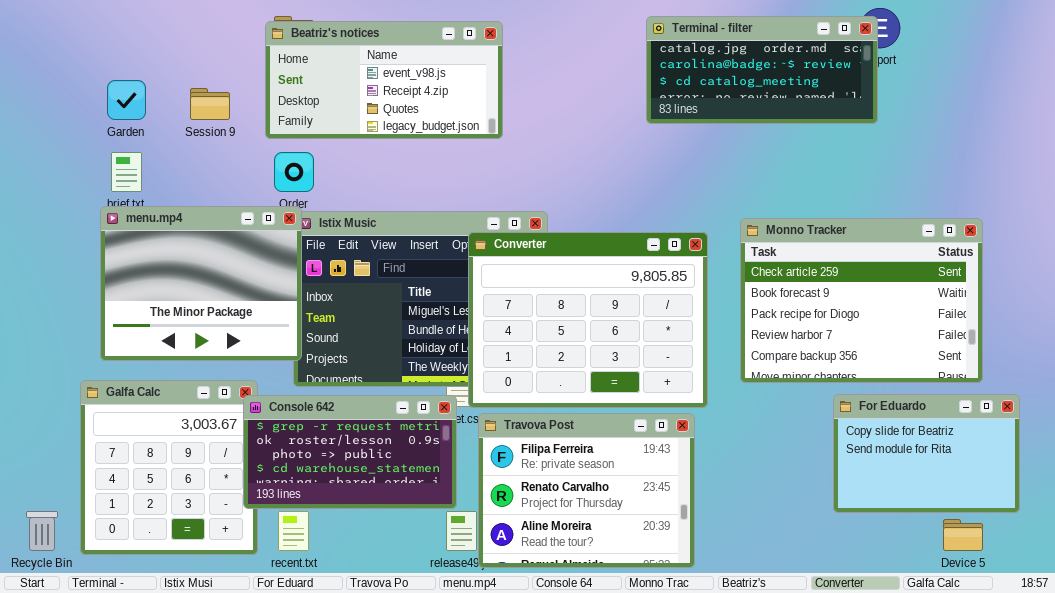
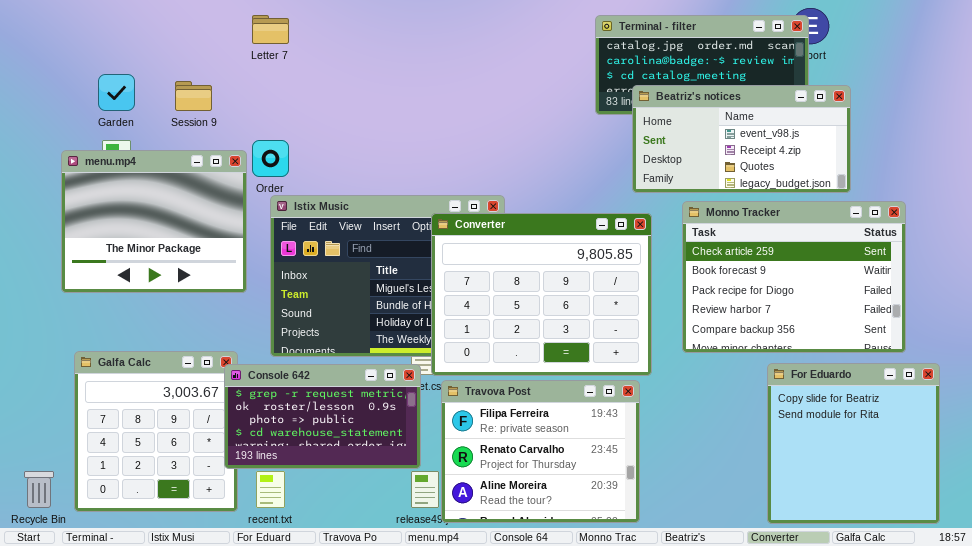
Beatriz's notices: [265,21,503,139] -> [632,85,851,193], moved
menu.mp4: [100,206,302,361] -> [61,150,247,293], moved
For Eduardo: [833,394,1020,513] -> [767,363,940,524], resized

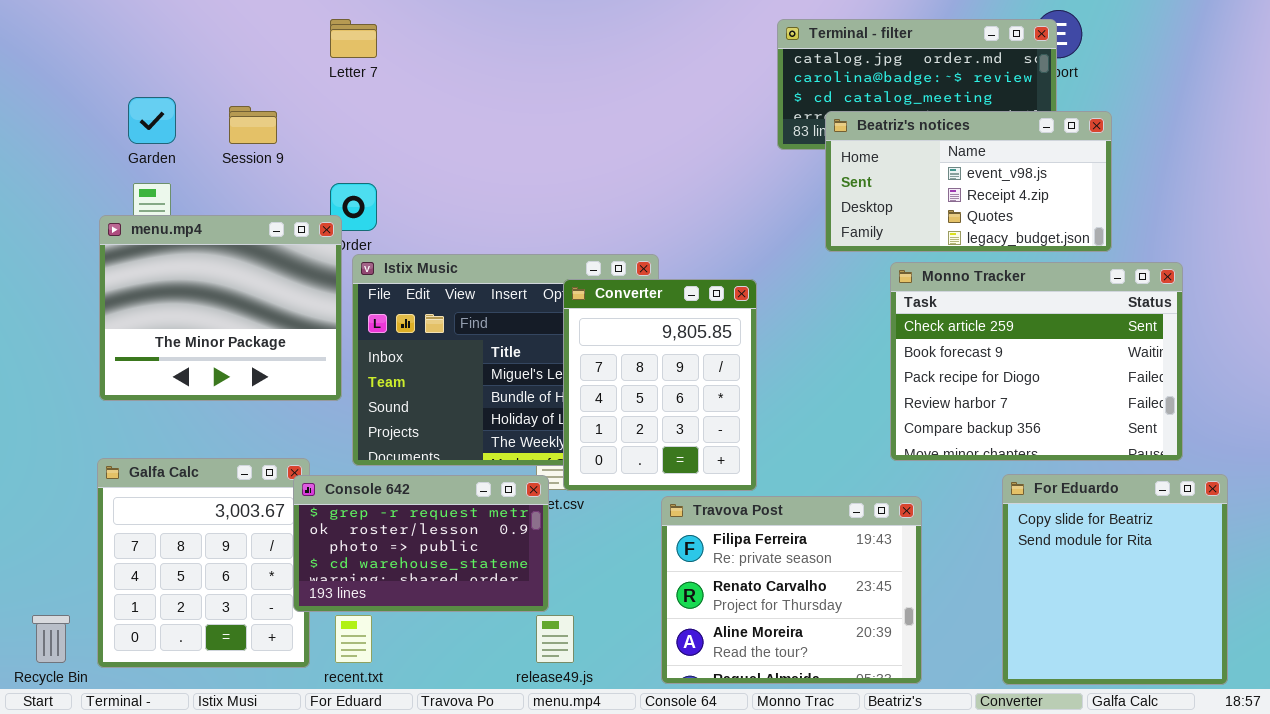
menu.mp4: [61,150,247,293] -> [99,215,342,401], moved
Converter: [431,213,652,376] -> [563,279,757,491], resized
Travova Post: [441,380,640,523] -> [661,496,922,684], moved

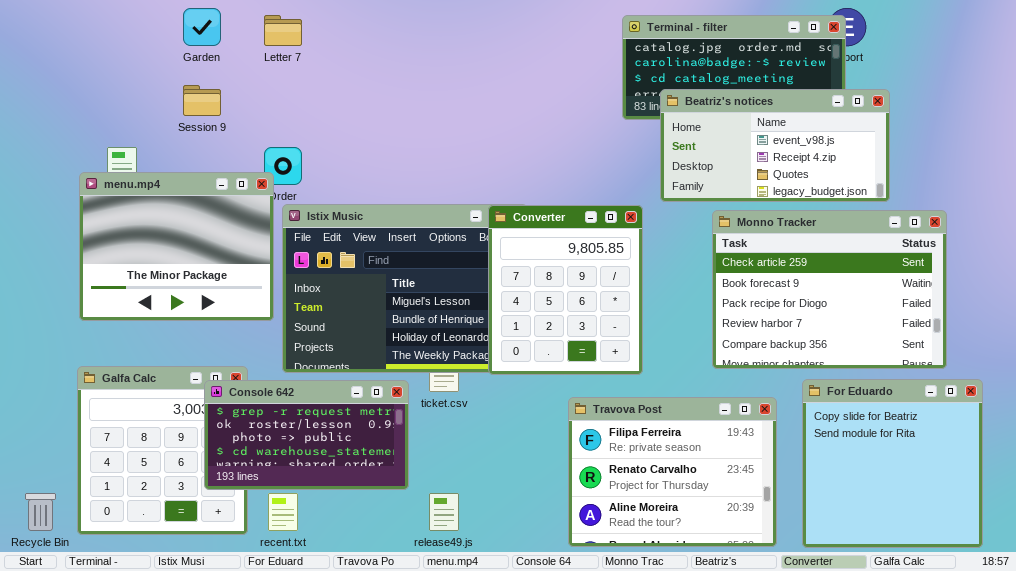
Garden: [128,97,176,144] -> [183,8,221,46], moved
Converter: [563,279,757,491] -> [488,205,643,375], moved
Console 642: [293,475,549,612] -> [204,380,409,490], moved
Travova Post: [661,496,922,684] -> [568,397,777,547], moved

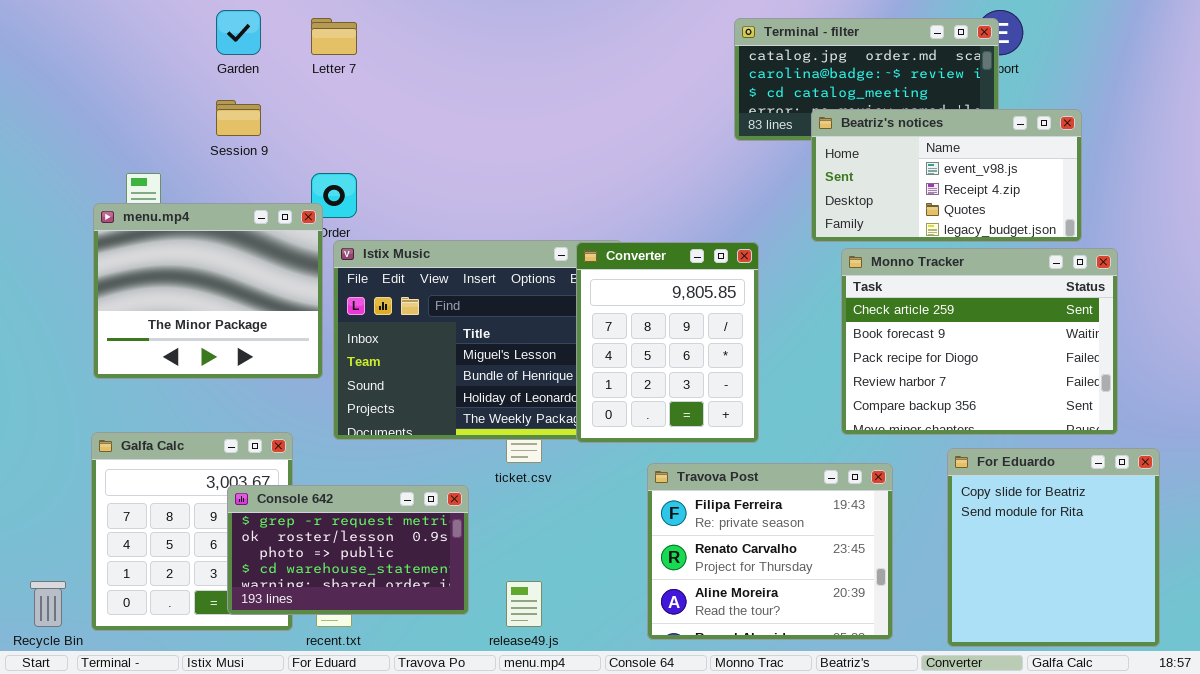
Beatriz's notices: [660,89,890,202] -> [811,109,1082,242], moved
Console 642: [204,380,409,490] -> [227,485,469,615], moved
Travova Post: [568,397,777,547] -> [647,463,893,640], moved

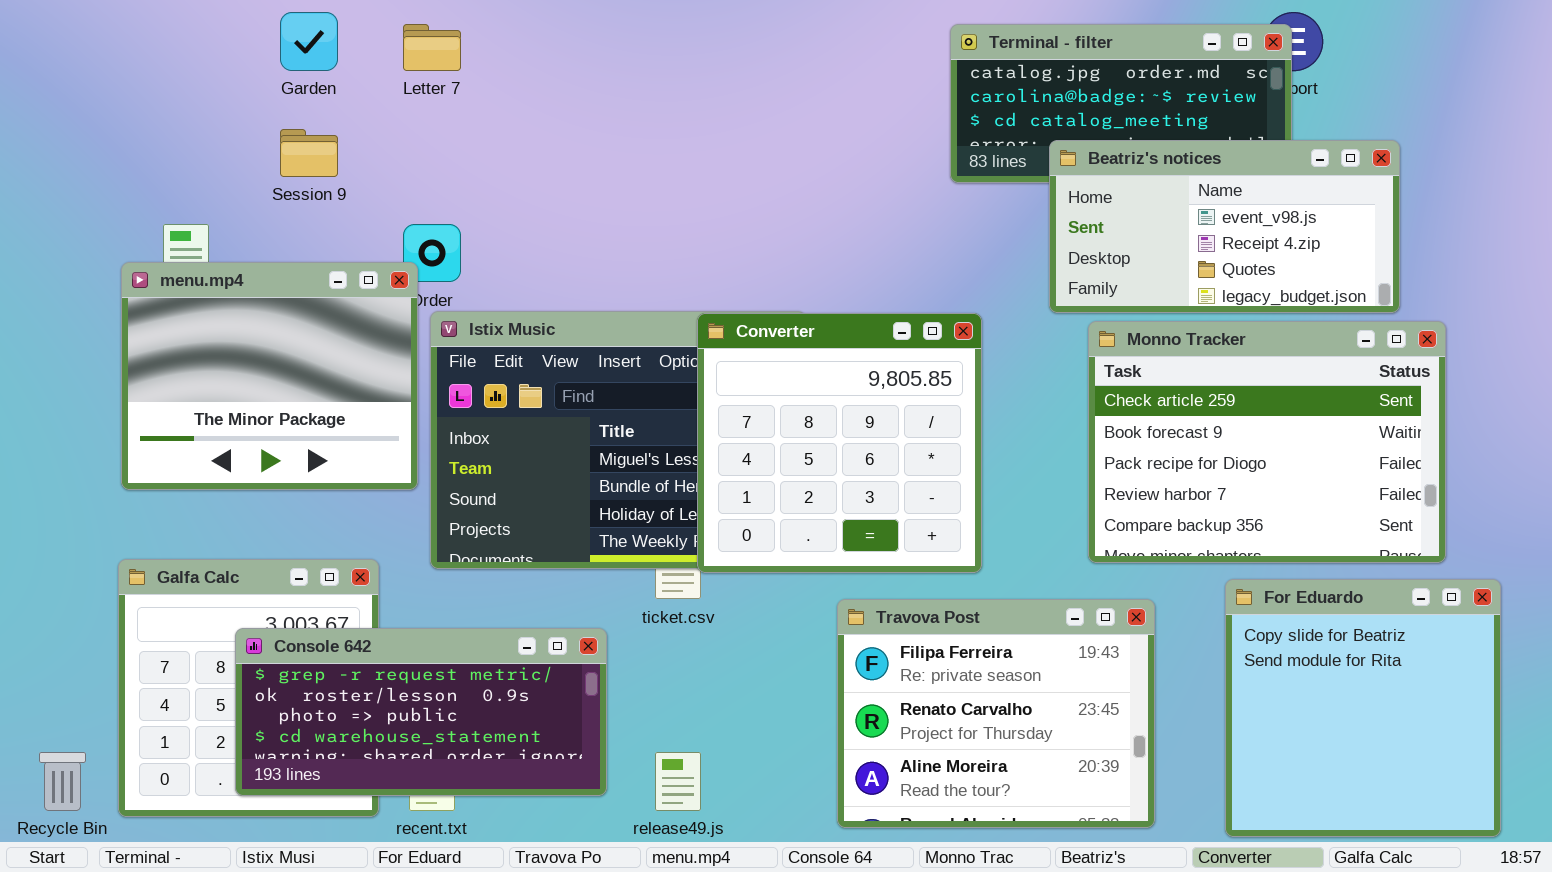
Converter: [576,242,759,443] -> [697,313,982,573], resized
Console 642: [227,485,469,615] -> [235,628,607,796], resized

